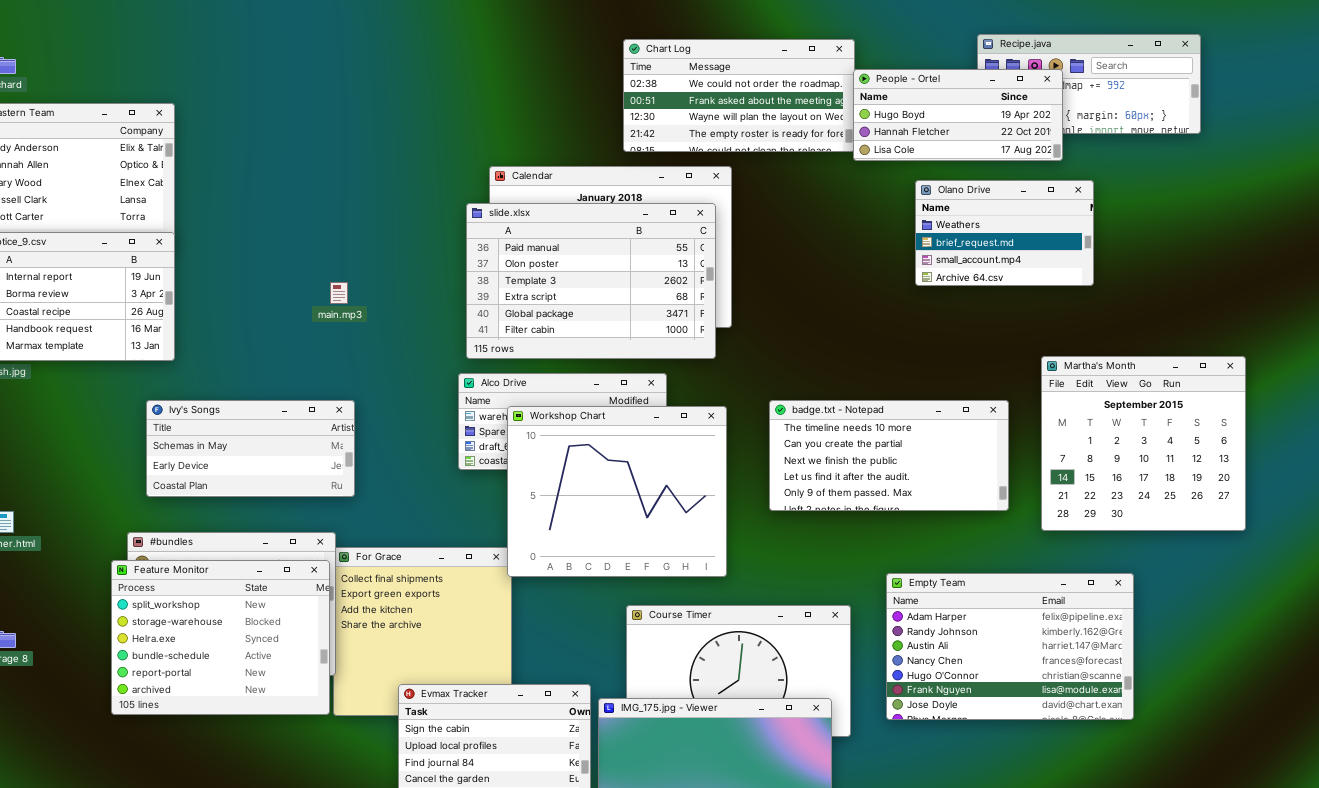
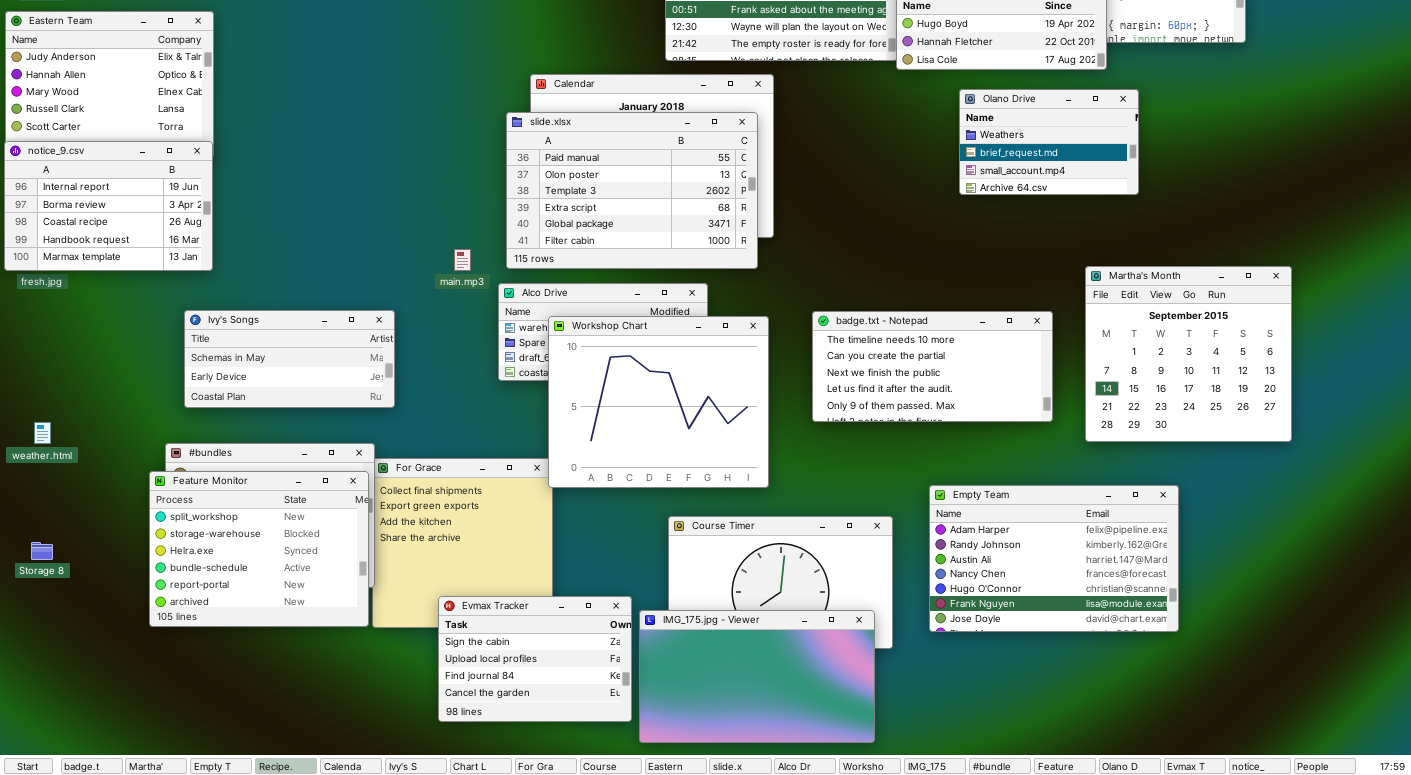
main.mp3: [330,282,348,304] -> [454,249,471,271], moved

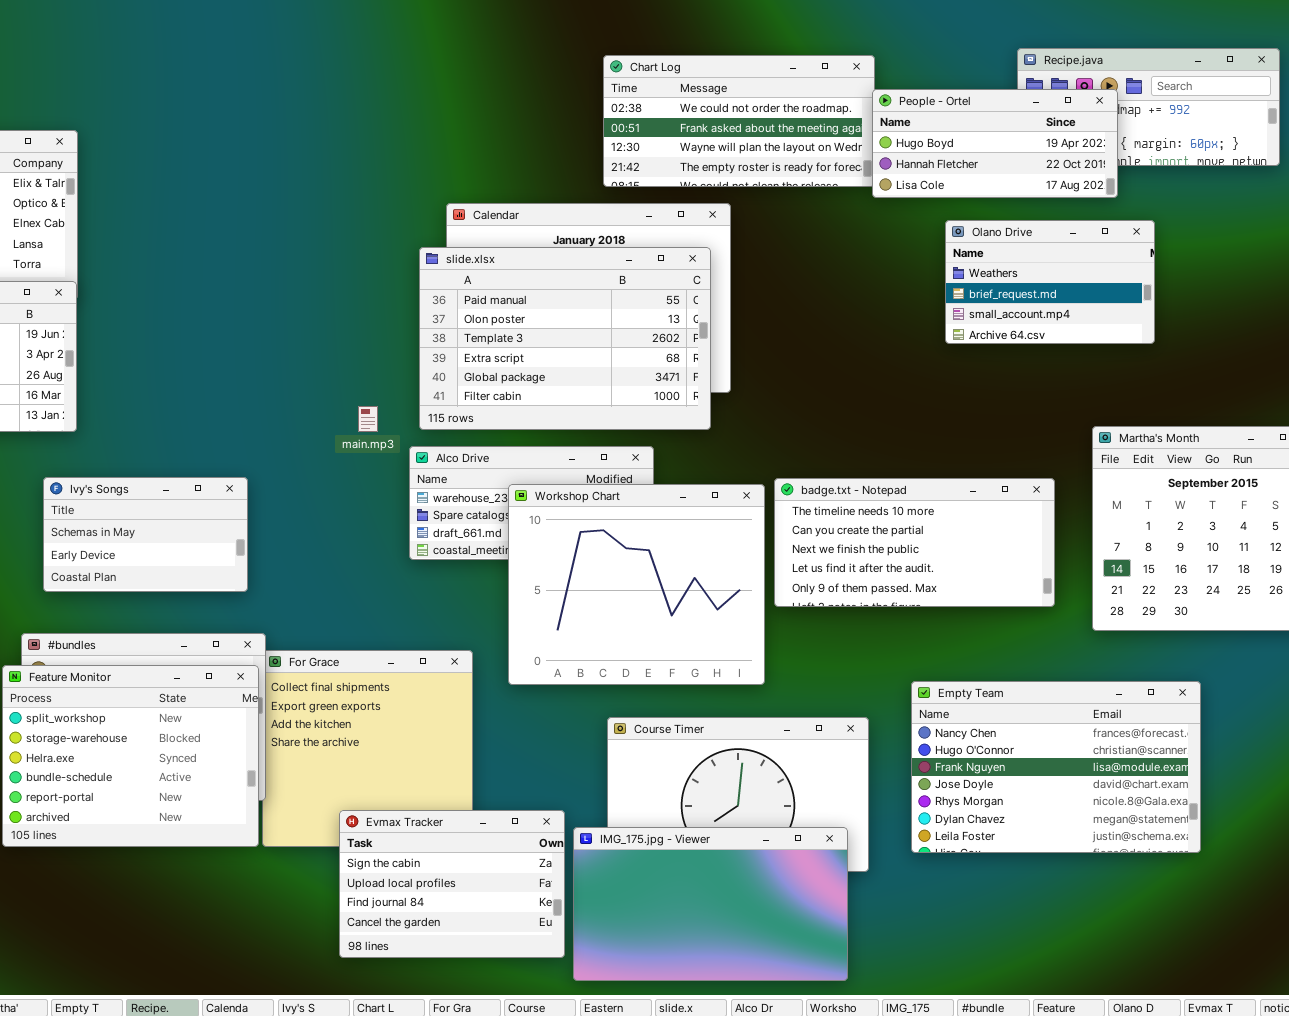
Ivy's Songs: [184,310,395,408] -> [43,477,248,592], resized
Workshop Chart: [548,316,769,488] -> [508,484,765,685], moved
Empty Team: [929,485,1179,632] -> [911,681,1201,853], scrolled down 3 rows

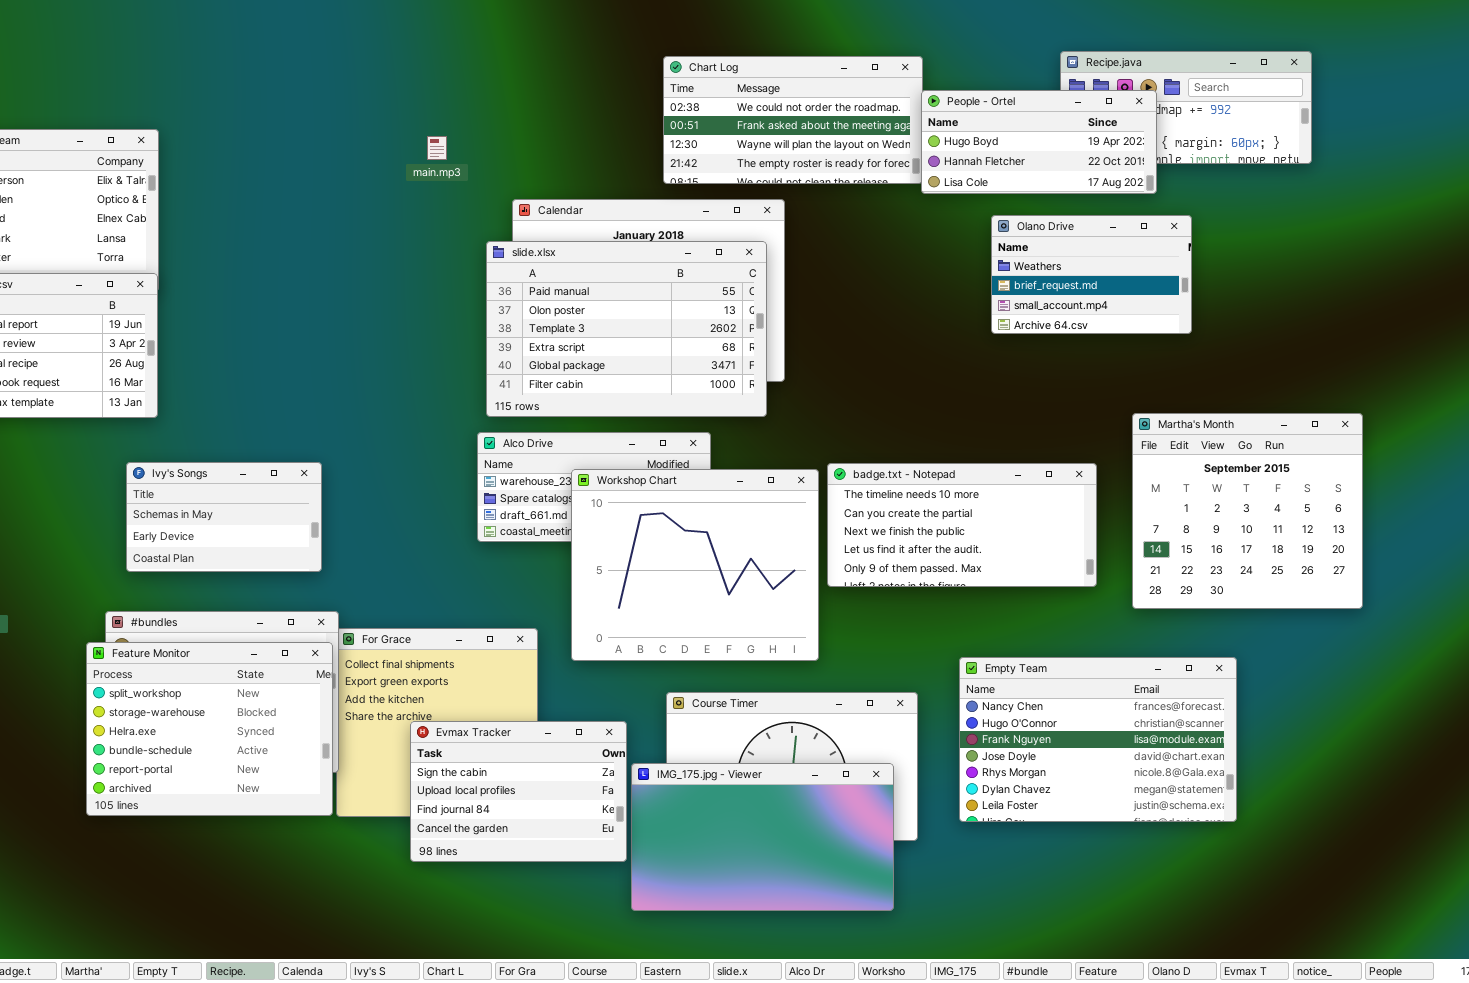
main.mp3: [358,406,378,432] -> [427,136,447,160], moved
Evmax Tracker: [339,810,565,958] -> [410,721,627,862], moved
IMG_175.jpg - Viewer: [573,827,848,981] -> [631,763,894,911], moved

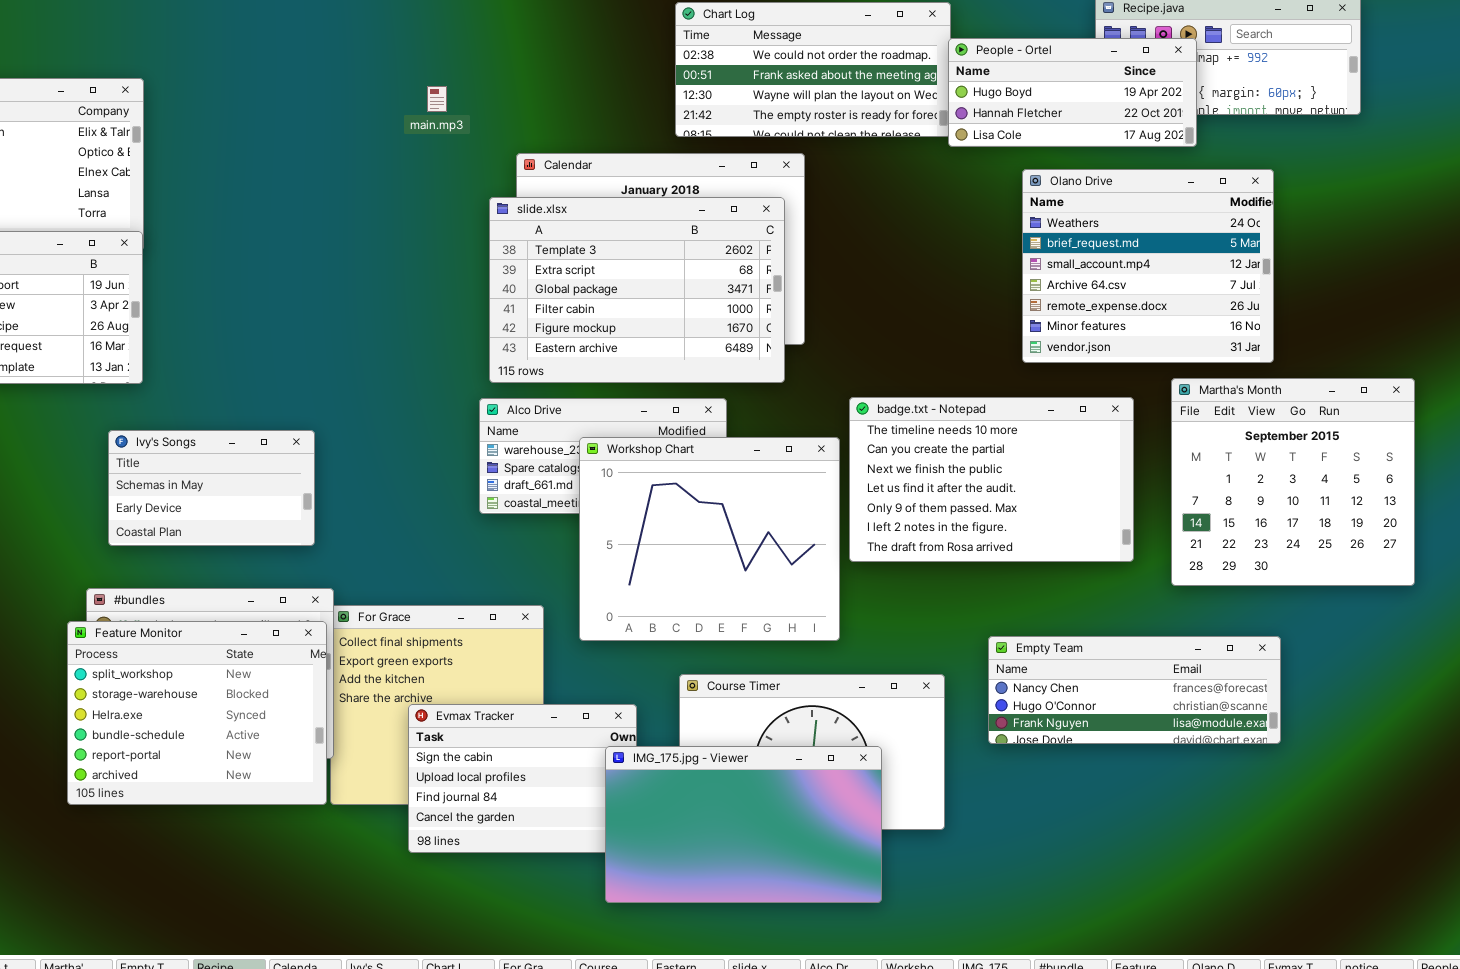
Olano Drive: [991,215,1192,334] -> [1022,169,1274,363], resized
slide.xlsx: [486,241,767,417] -> [489,197,785,383], scrolled down 2 rows
badge.txt - Notepad: [827,463,1097,587] -> [849,397,1134,562], resized
Empty Team: [959,657,1237,822] -> [988,636,1281,744], resized
IMG_175.jpg - Viewer: [631,763,894,911] -> [605,746,882,903], moved

